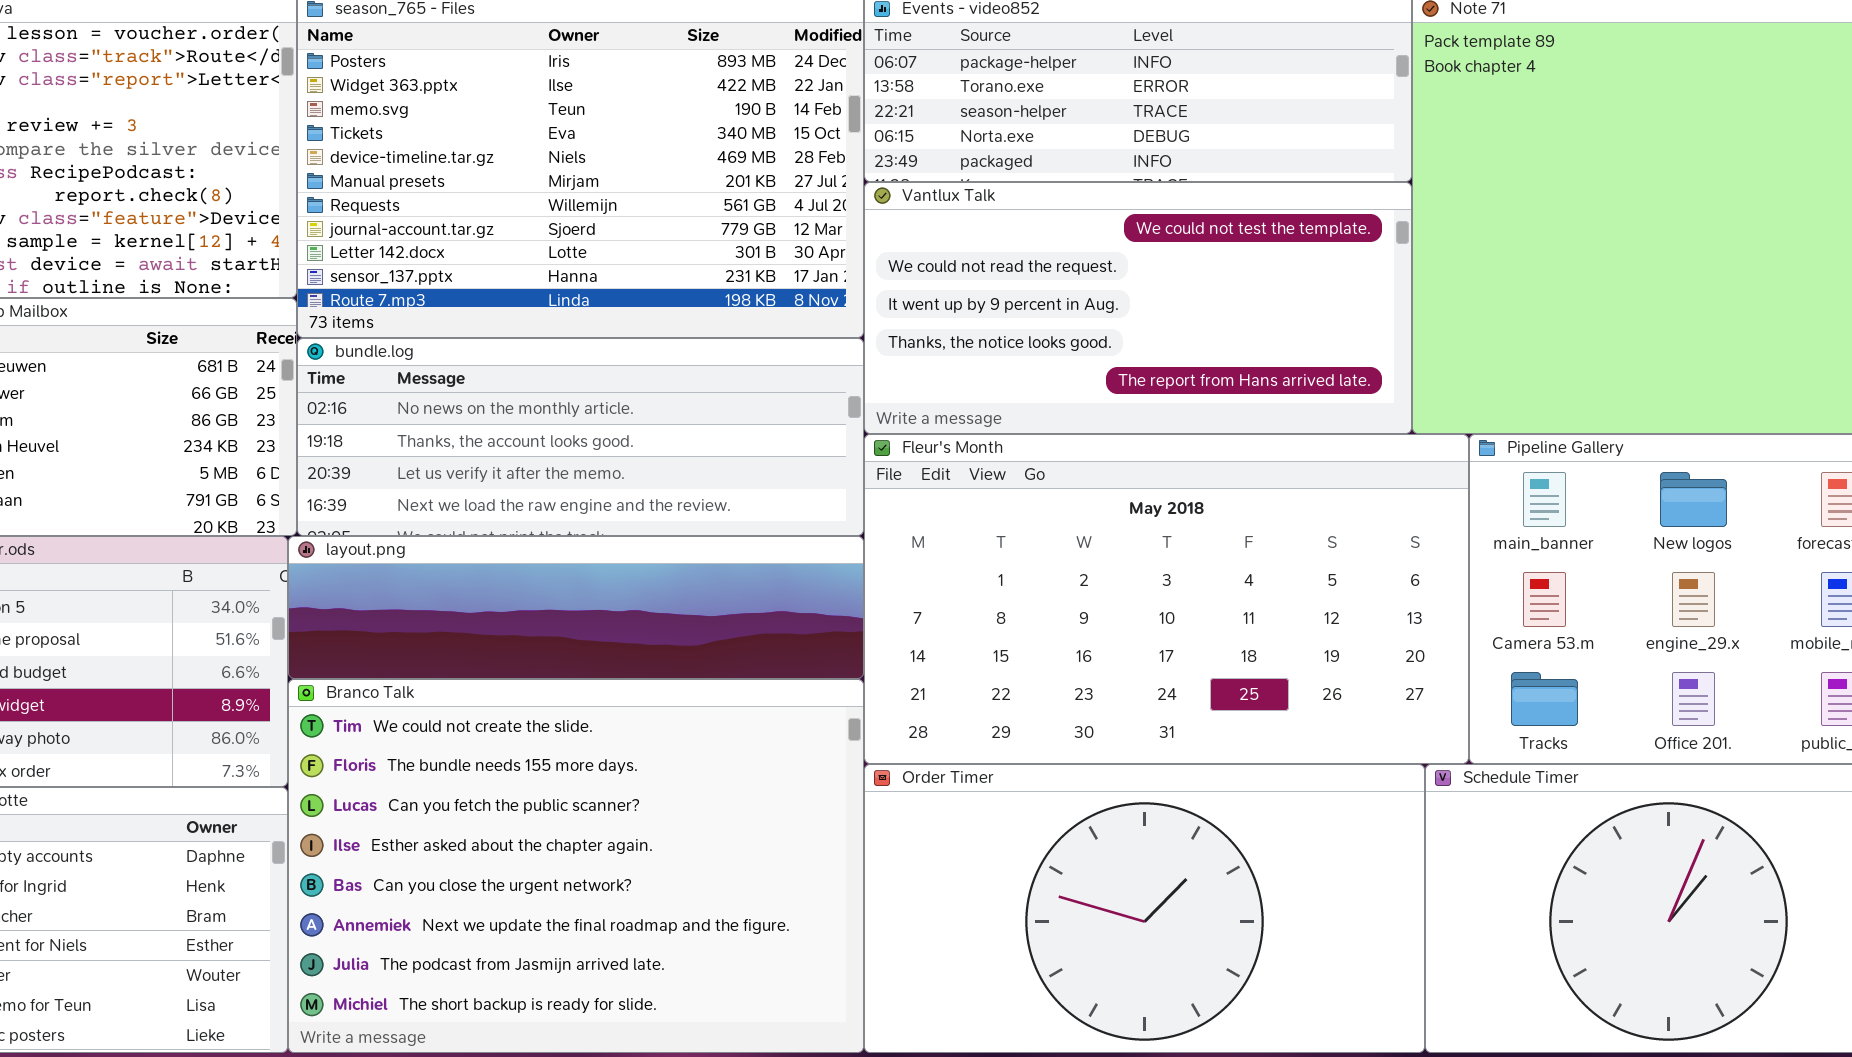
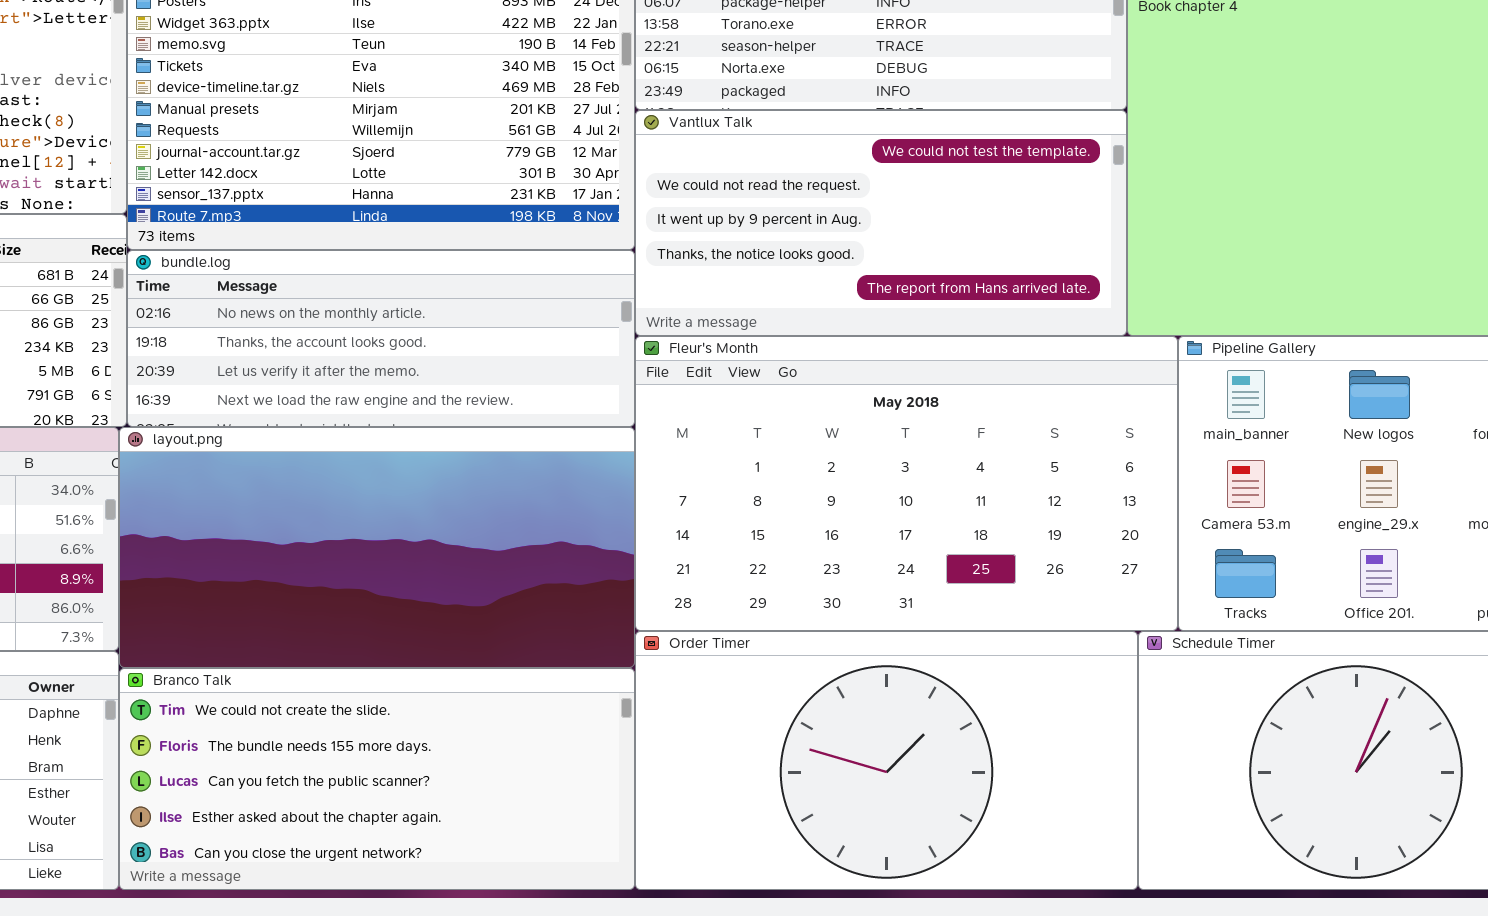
layout.png: [288,536,864,679] -> [119,427,635,668], resized
Branco Talk: [288,679,864,1053] -> [119,668,635,890], resized

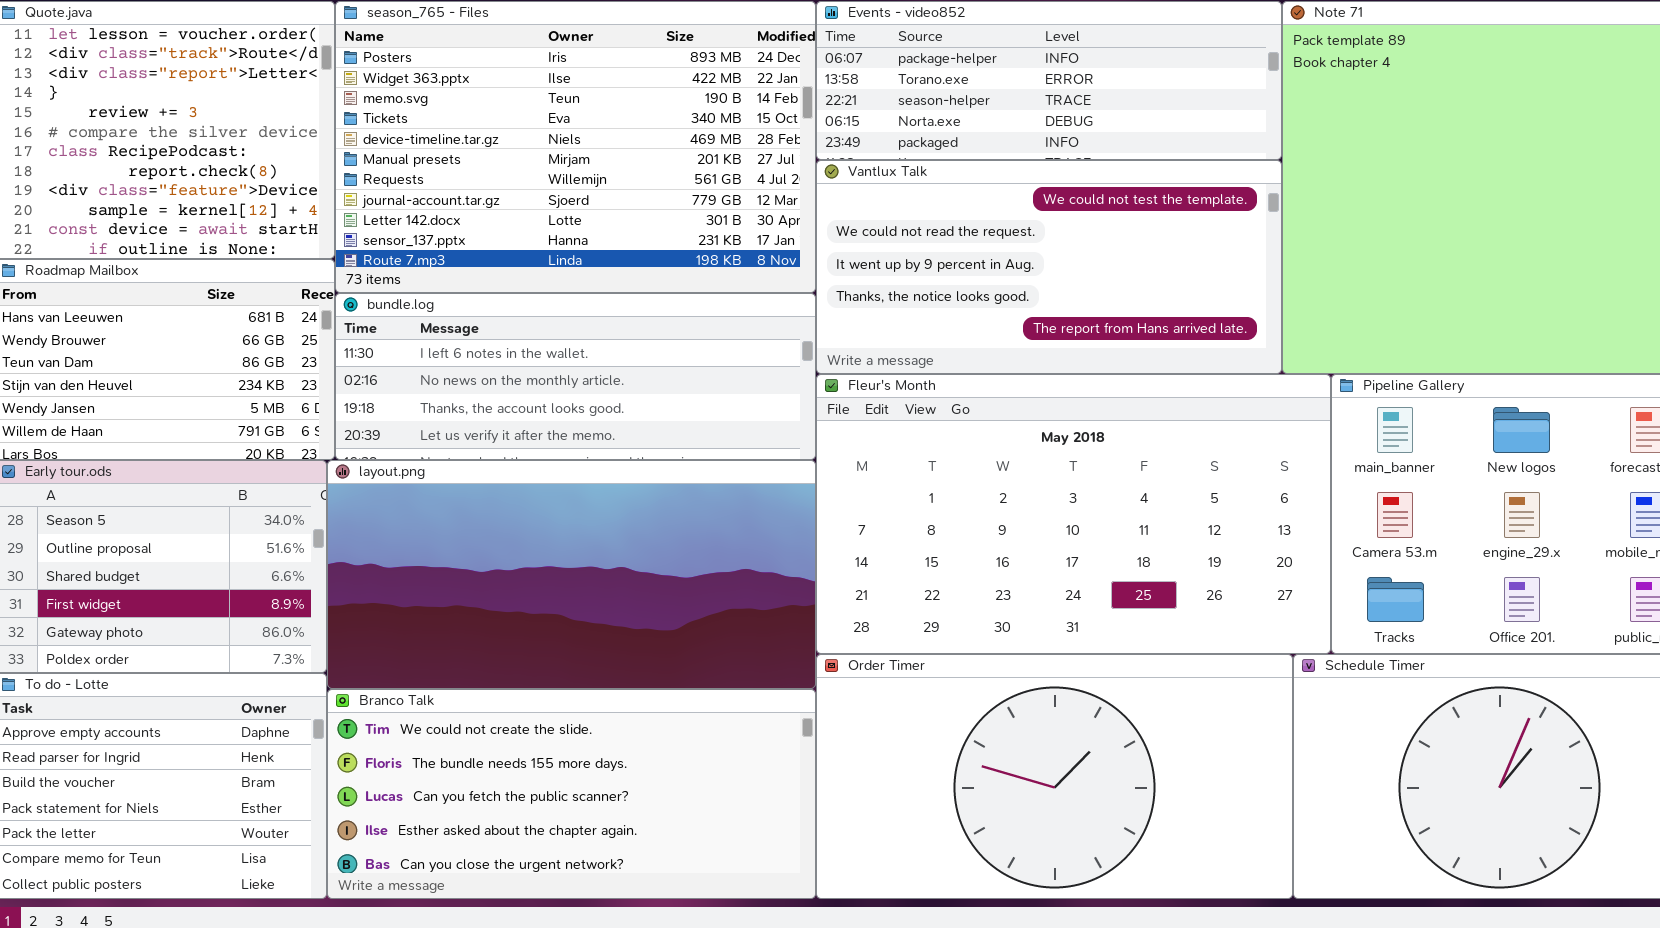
bundle.log: [127,250,635,427] -> [335,293,816,460], scrolled up 1 row

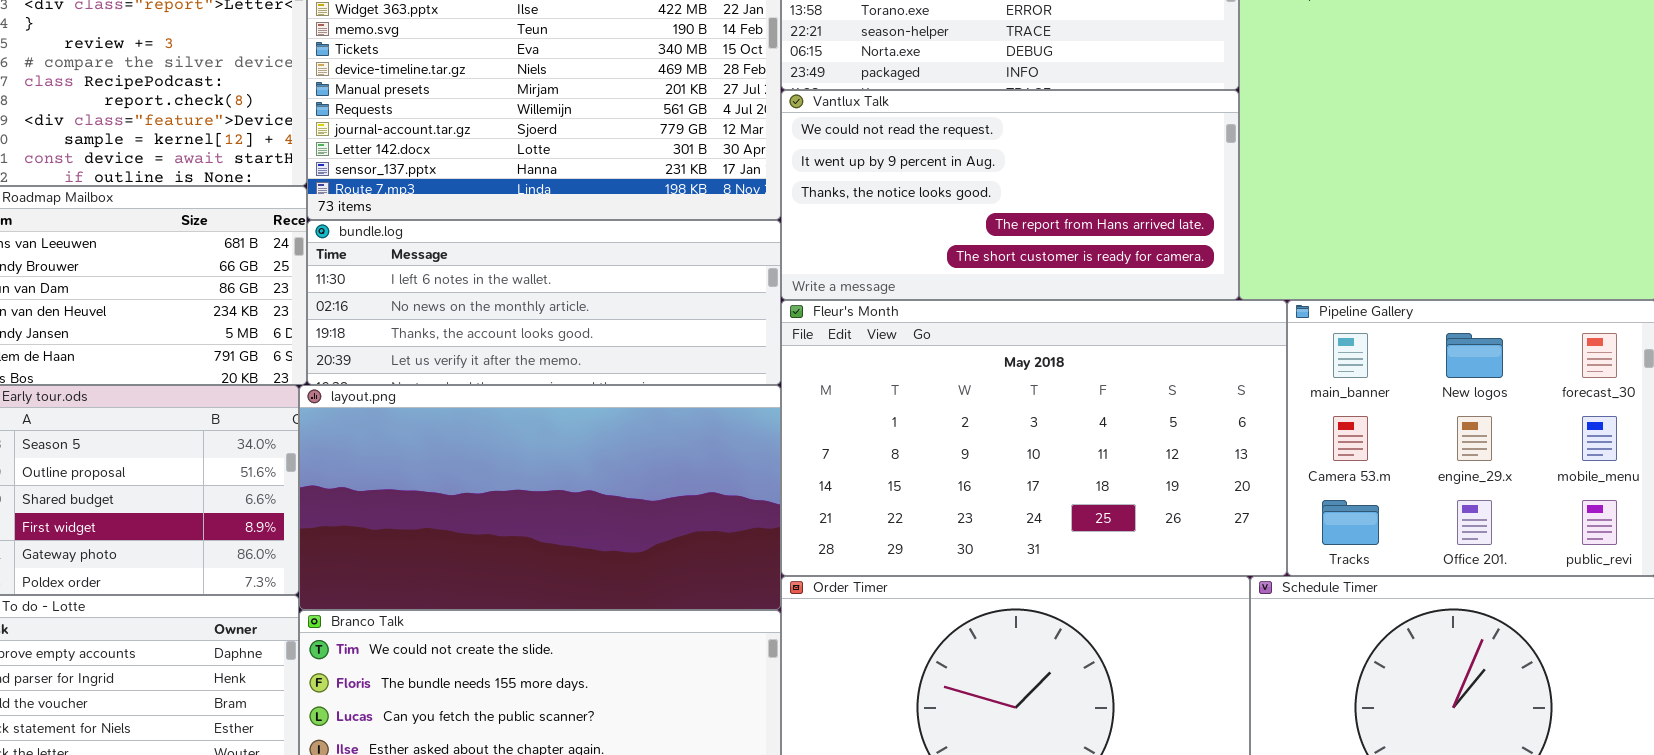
Vantlux Talk: [816,160,1282,374] -> [781,90,1239,300], scrolled down 1 row

